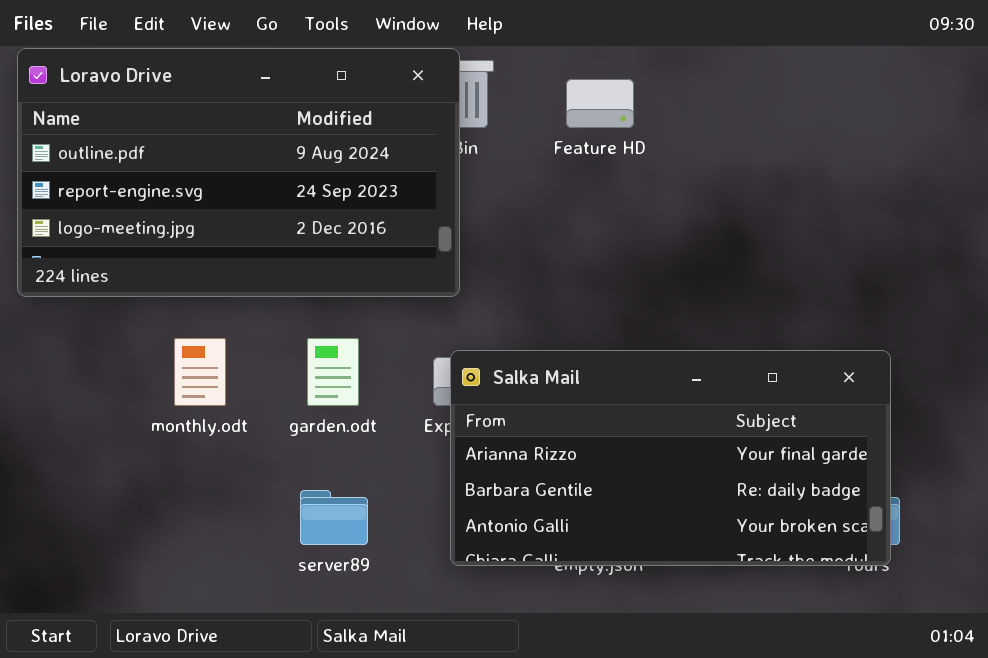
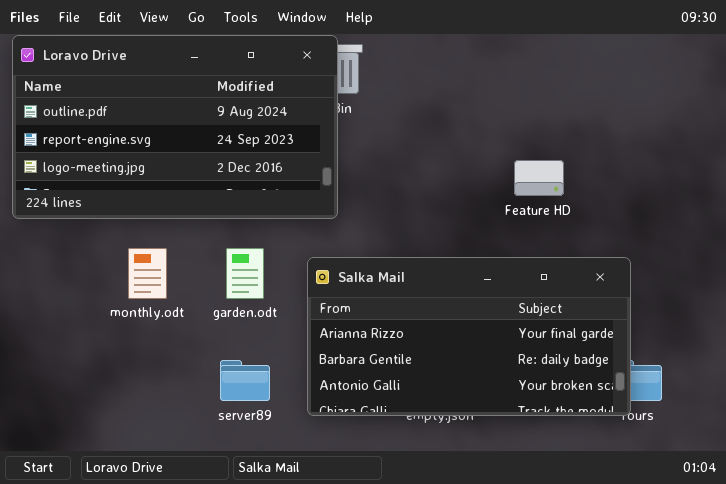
Feature HD: [566,79,634,128] -> [514,160,564,196], moved
Salka Mail: [450,350,891,566] -> [307,257,631,416], moved

